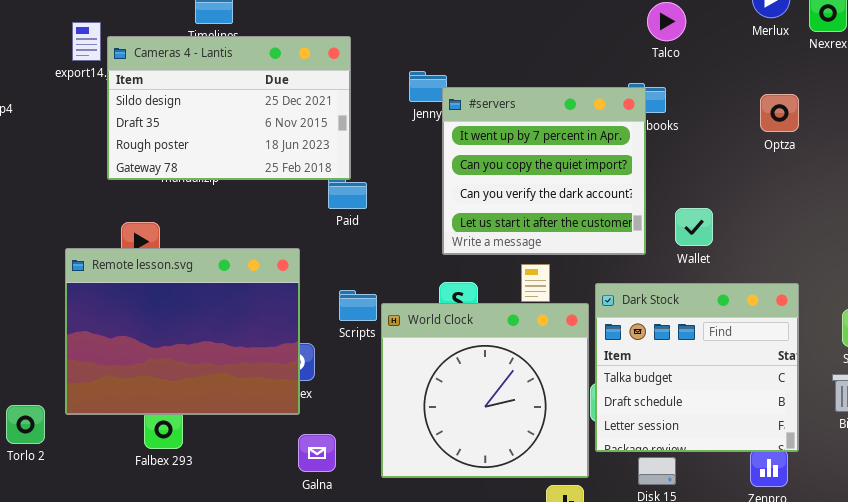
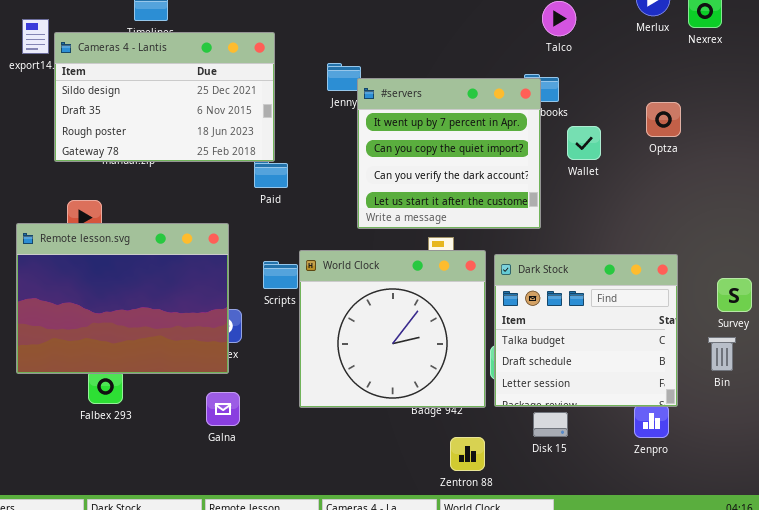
Optza: [760,94,799,132] -> [646,102,681,137], moved
Wallet: [675,208,713,246] -> [567,126,601,160], moved
World Clock: [381,303,589,478] -> [299,250,486,408], moved
Galna: [298,434,336,472] -> [206,392,240,426], moved

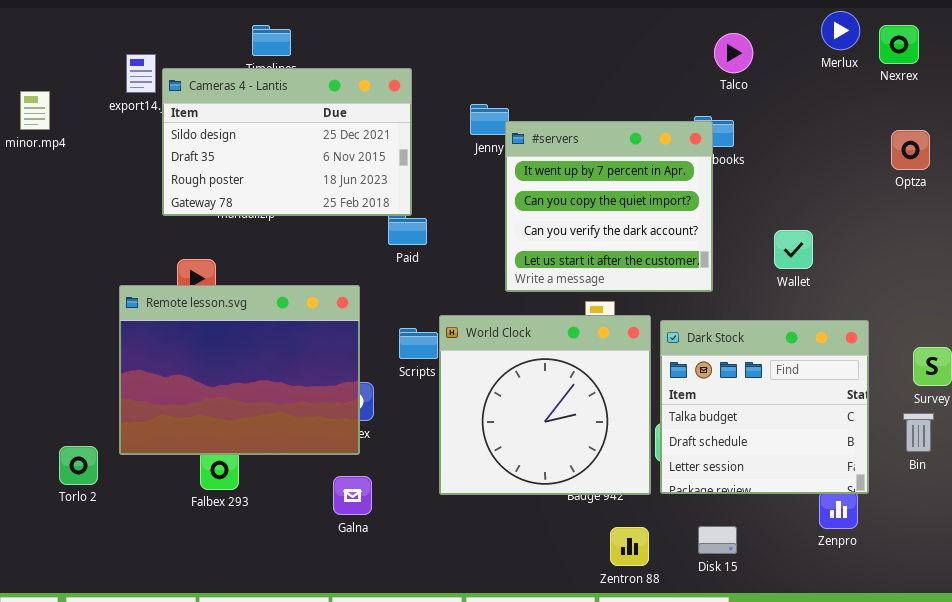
Optza: [646,102,681,137] -> [891,130,930,170], moved
Wallet: [567,126,601,160] -> [774,230,813,269], moved
Disk 15: [533,412,568,437] -> [698,526,737,554], moved

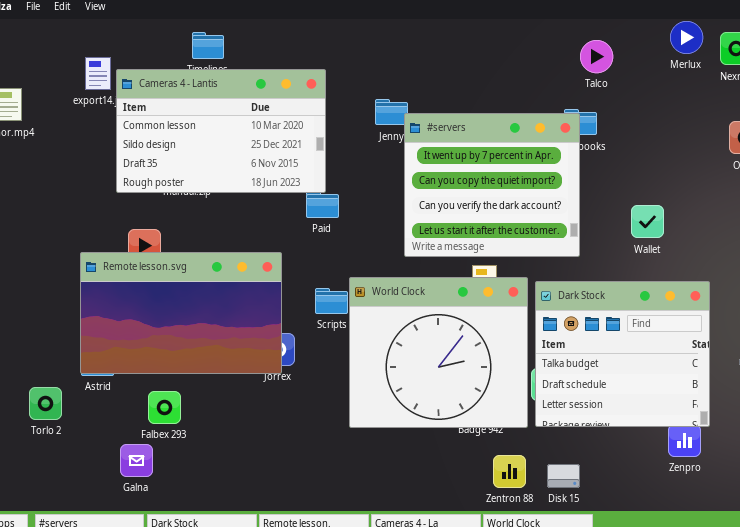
Cameras 4 - Lantis: [162,68,412,216] -> [116,69,326,193], scrolled up 1 row
Remote lesson.svg: [119,285,360,455] -> [80,252,282,374], resized
Galna: [333,476,372,515] -> [120,444,153,477], moved
Disk 15: [698,526,737,554] -> [547,464,580,488], moved

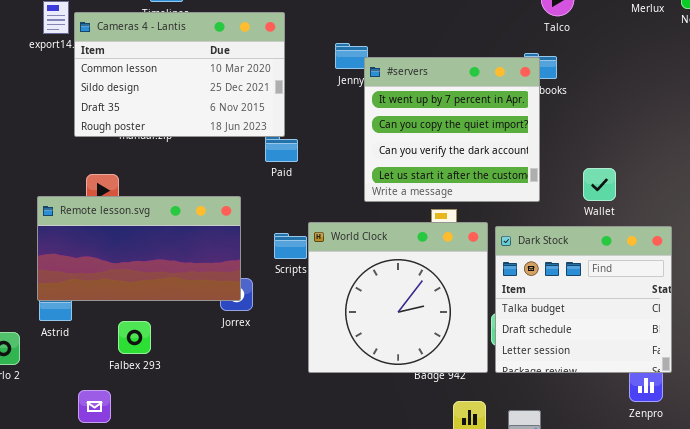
Wallet: [631,205,664,238] -> [583,168,616,201], moved
Remote lesson.svg: [80,252,282,374] -> [37,196,241,301], resized
Falbex 293: [148,391,181,424] -> [118,321,151,354], moved

